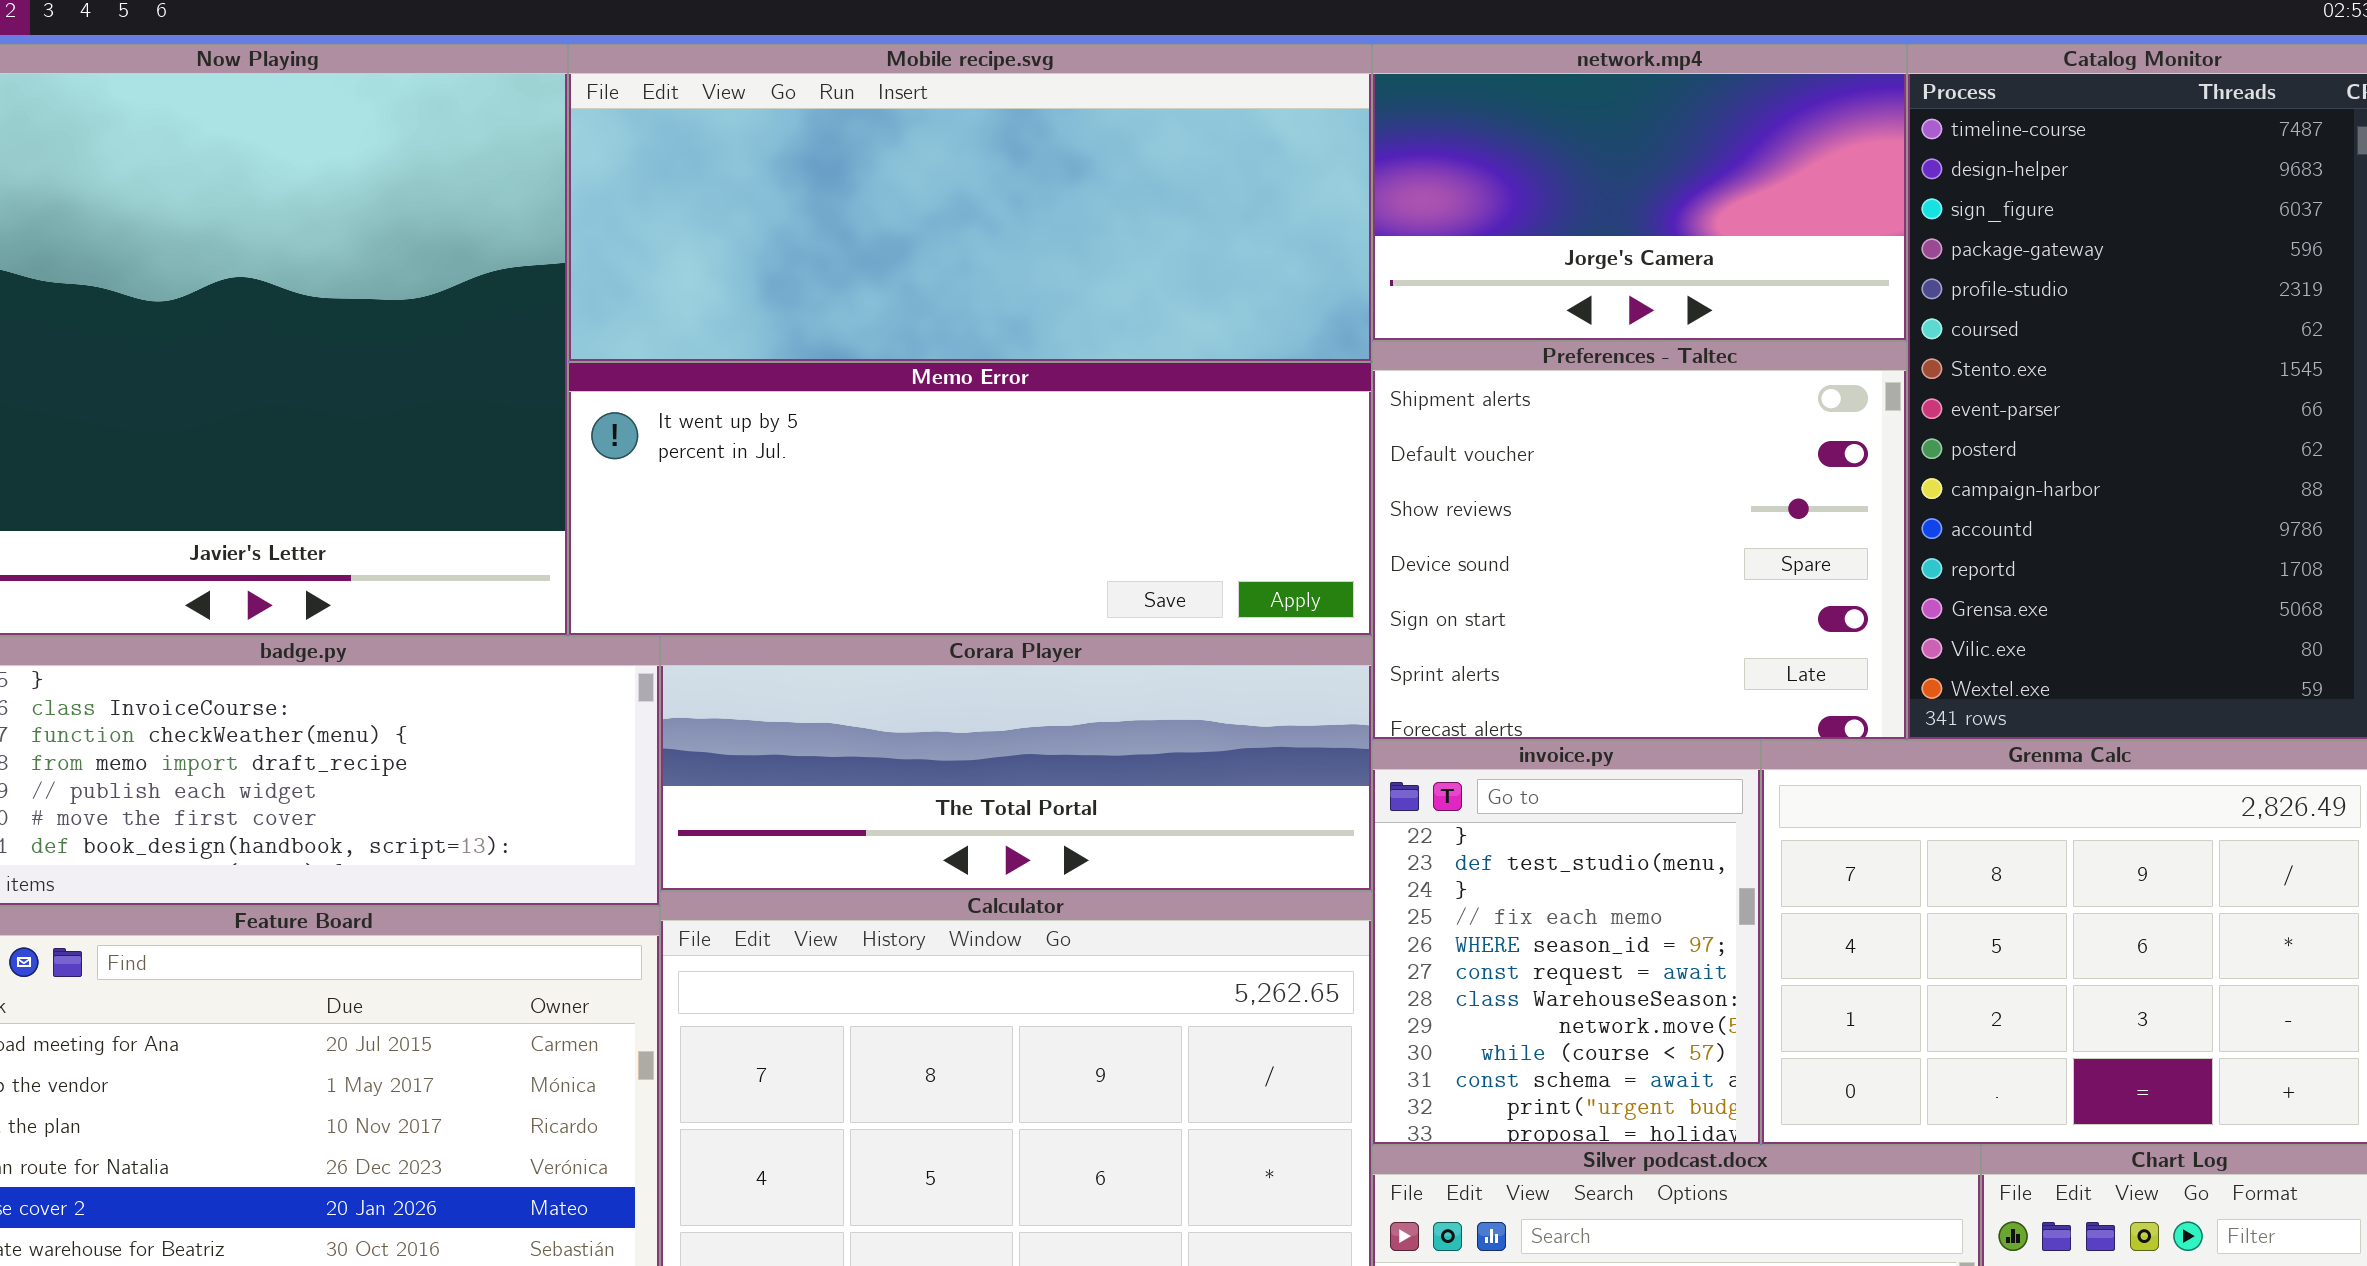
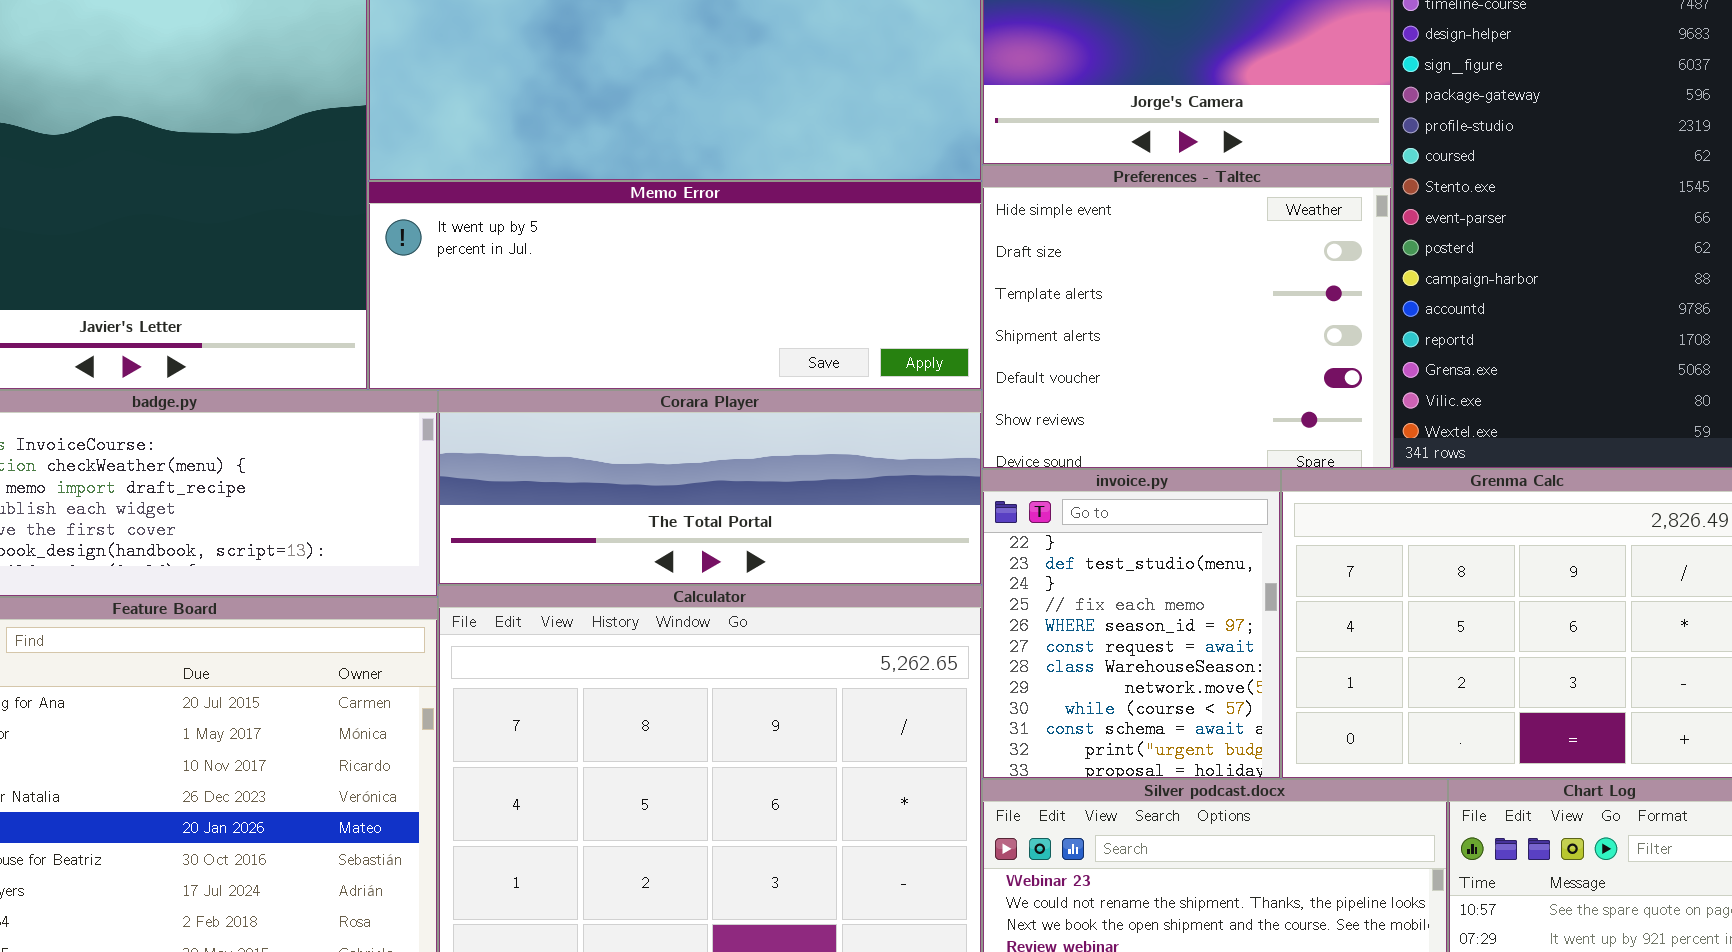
Preferences - Taltec: [1372,341,1907,740] -> [982,165,1392,469], scrolled up 3 rows

